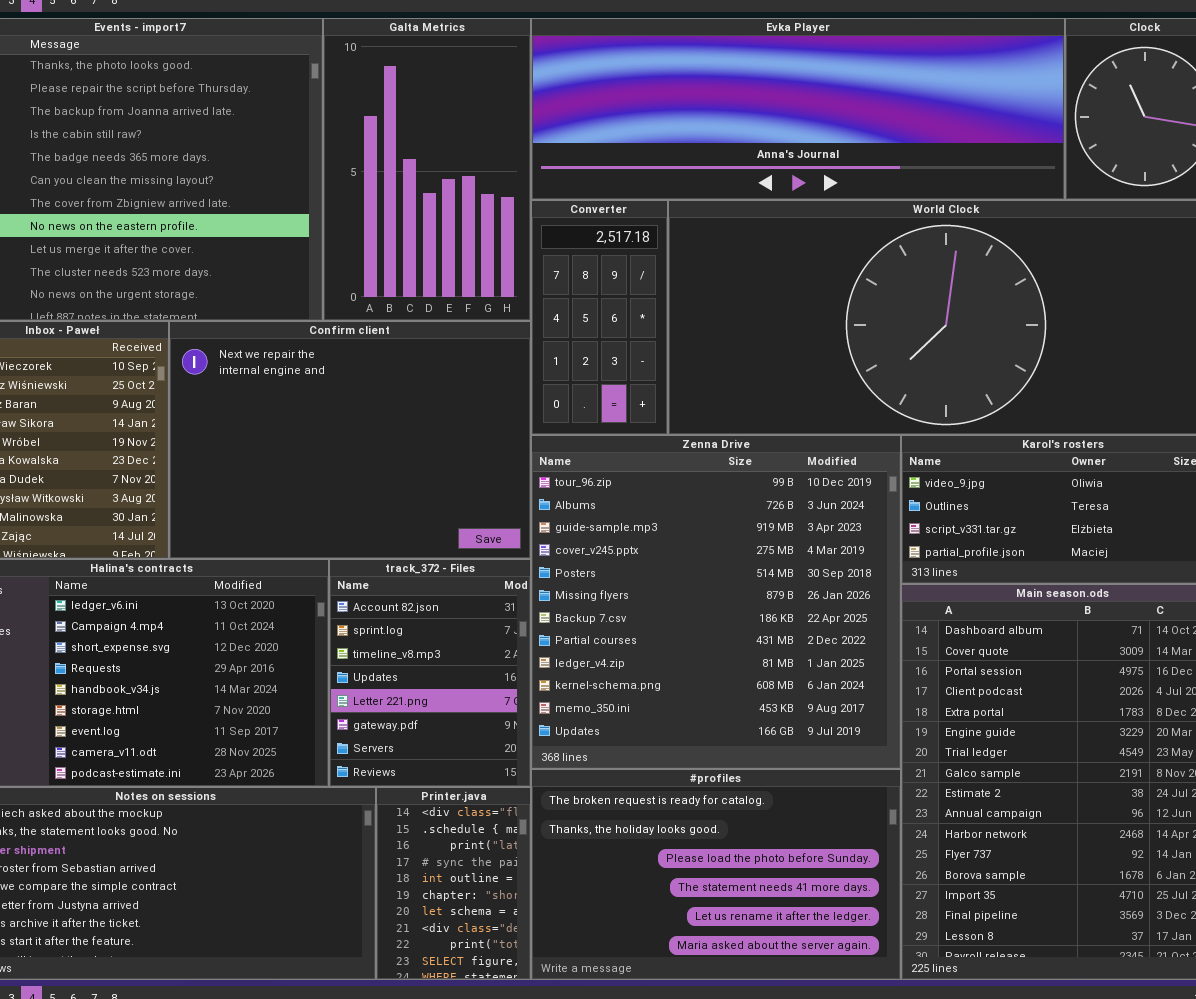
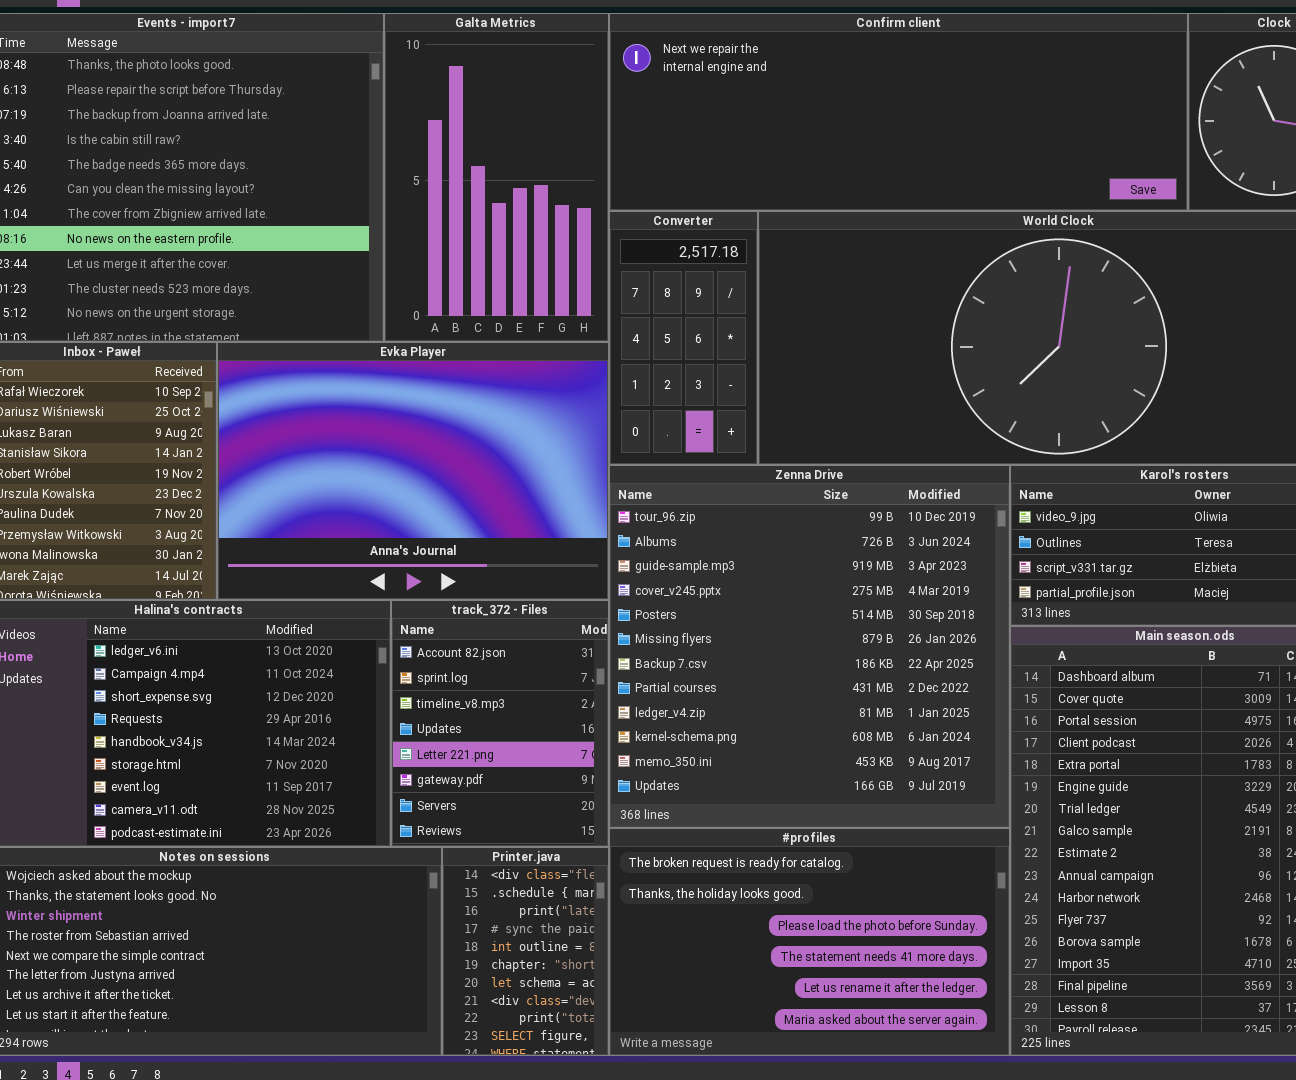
Evka Player: [531,18,1065,200] -> [217,342,609,600], moved, resized
Confirm client: [169,321,531,559] -> [609,13,1188,211], moved, resized

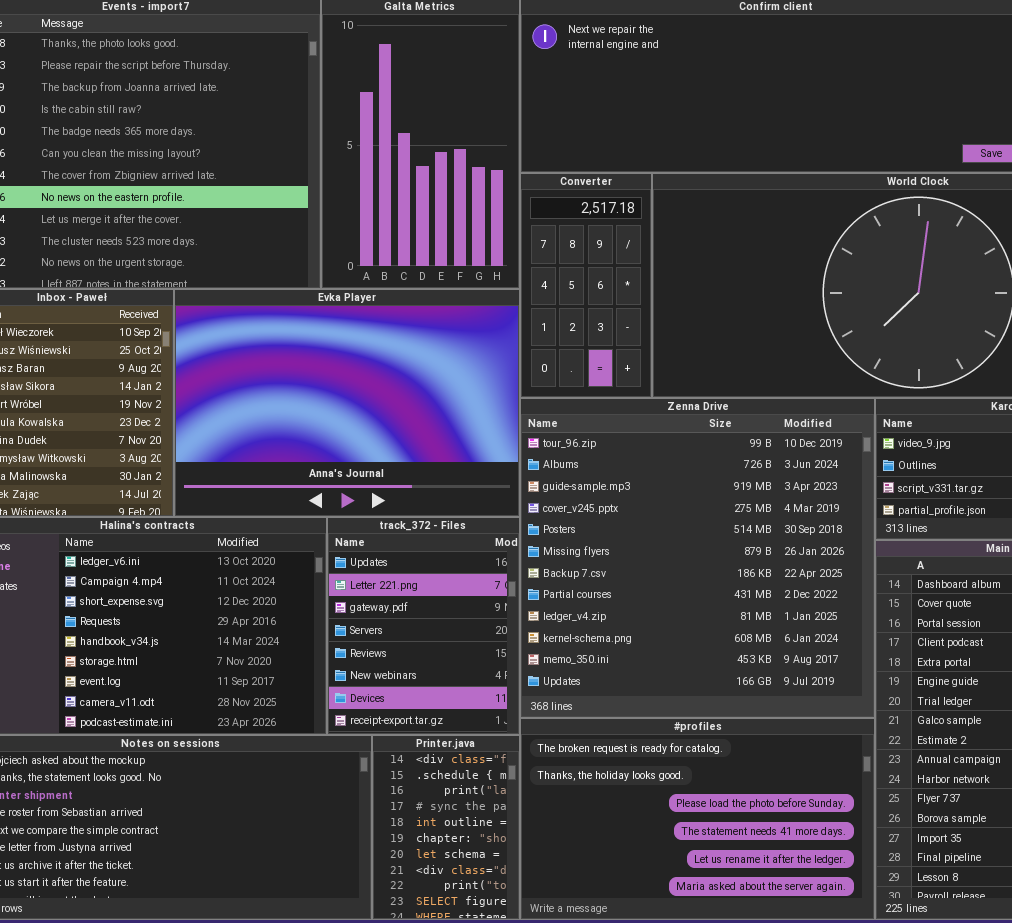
track_372 - Files: [391,600,609,847] -> [327,517,520,735], scrolled down 3 rows

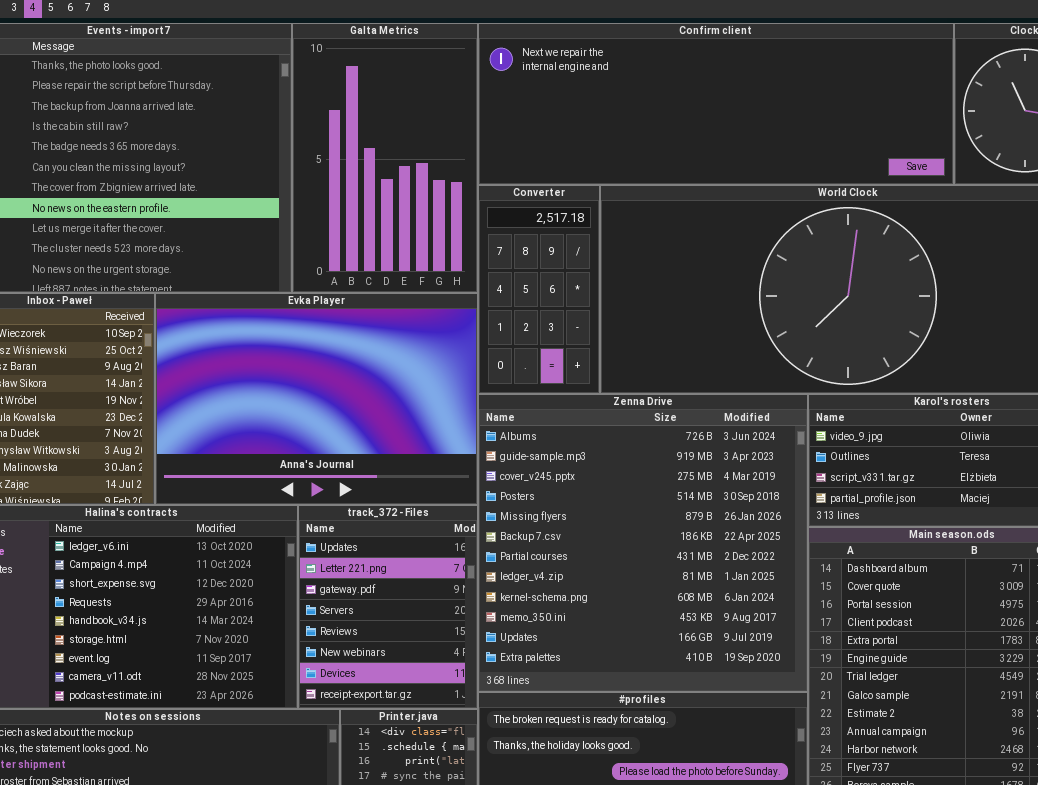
Zenna Drive: [520,398,875,718] -> [478,394,808,692], scrolled down 1 row

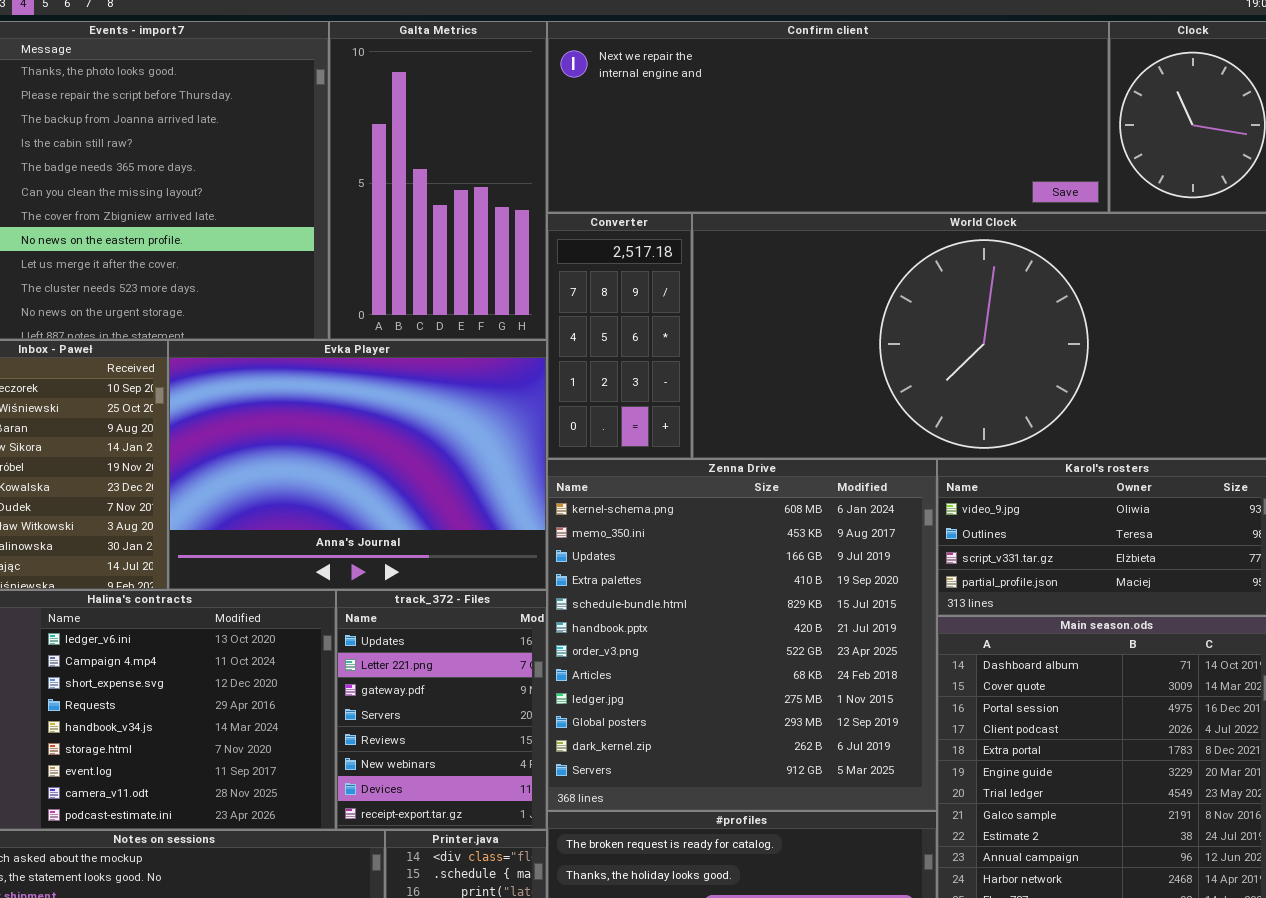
Zenna Drive: [478,394,808,692] -> [547,459,937,811], scrolled down 8 rows

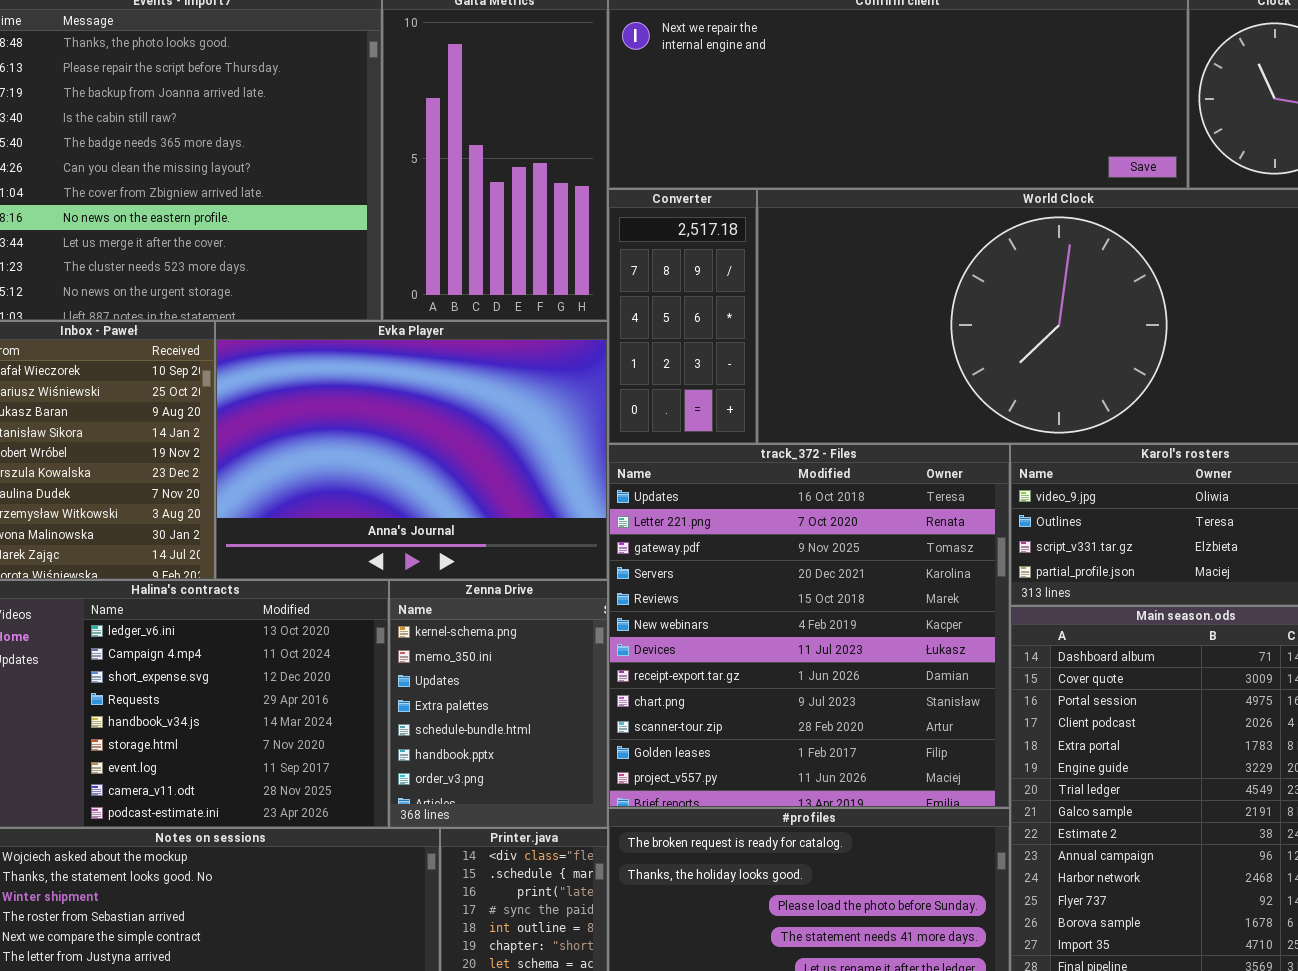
Zenna Drive: [547,459,937,811] -> [389,580,608,828], moved, resized
track_372 - Files: [336,590,547,830] -> [608,444,1010,808], moved, resized

